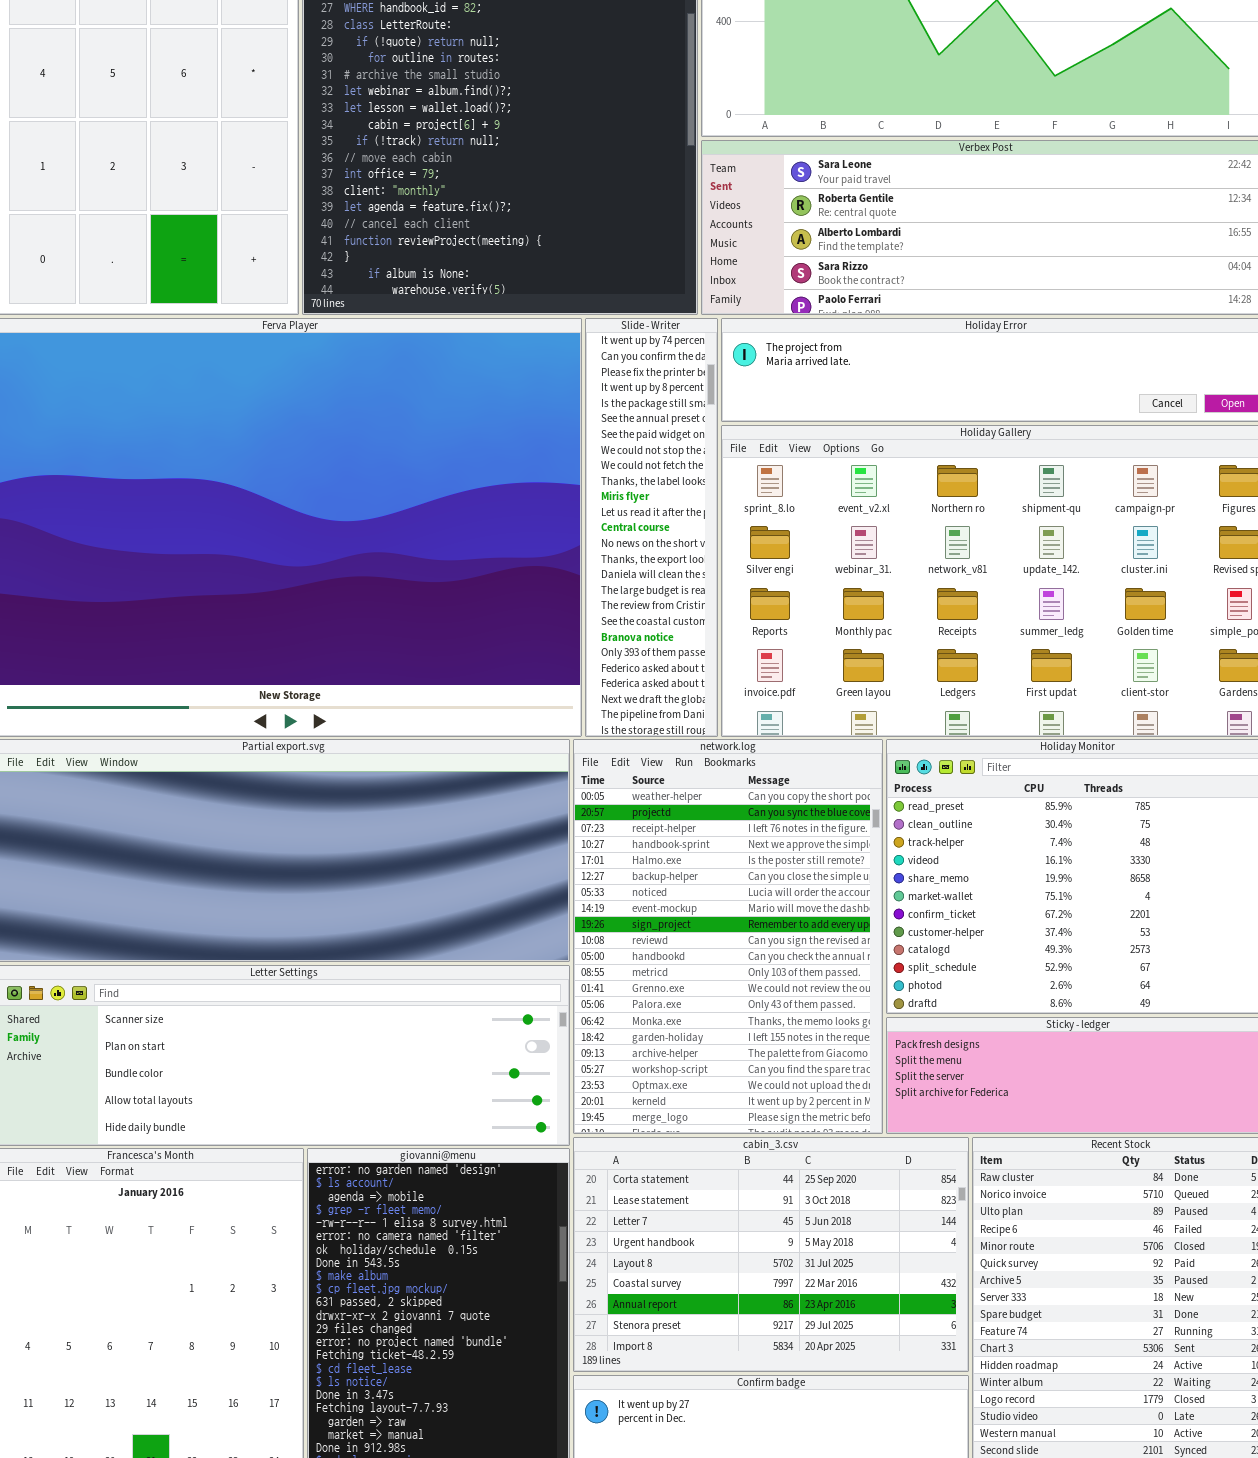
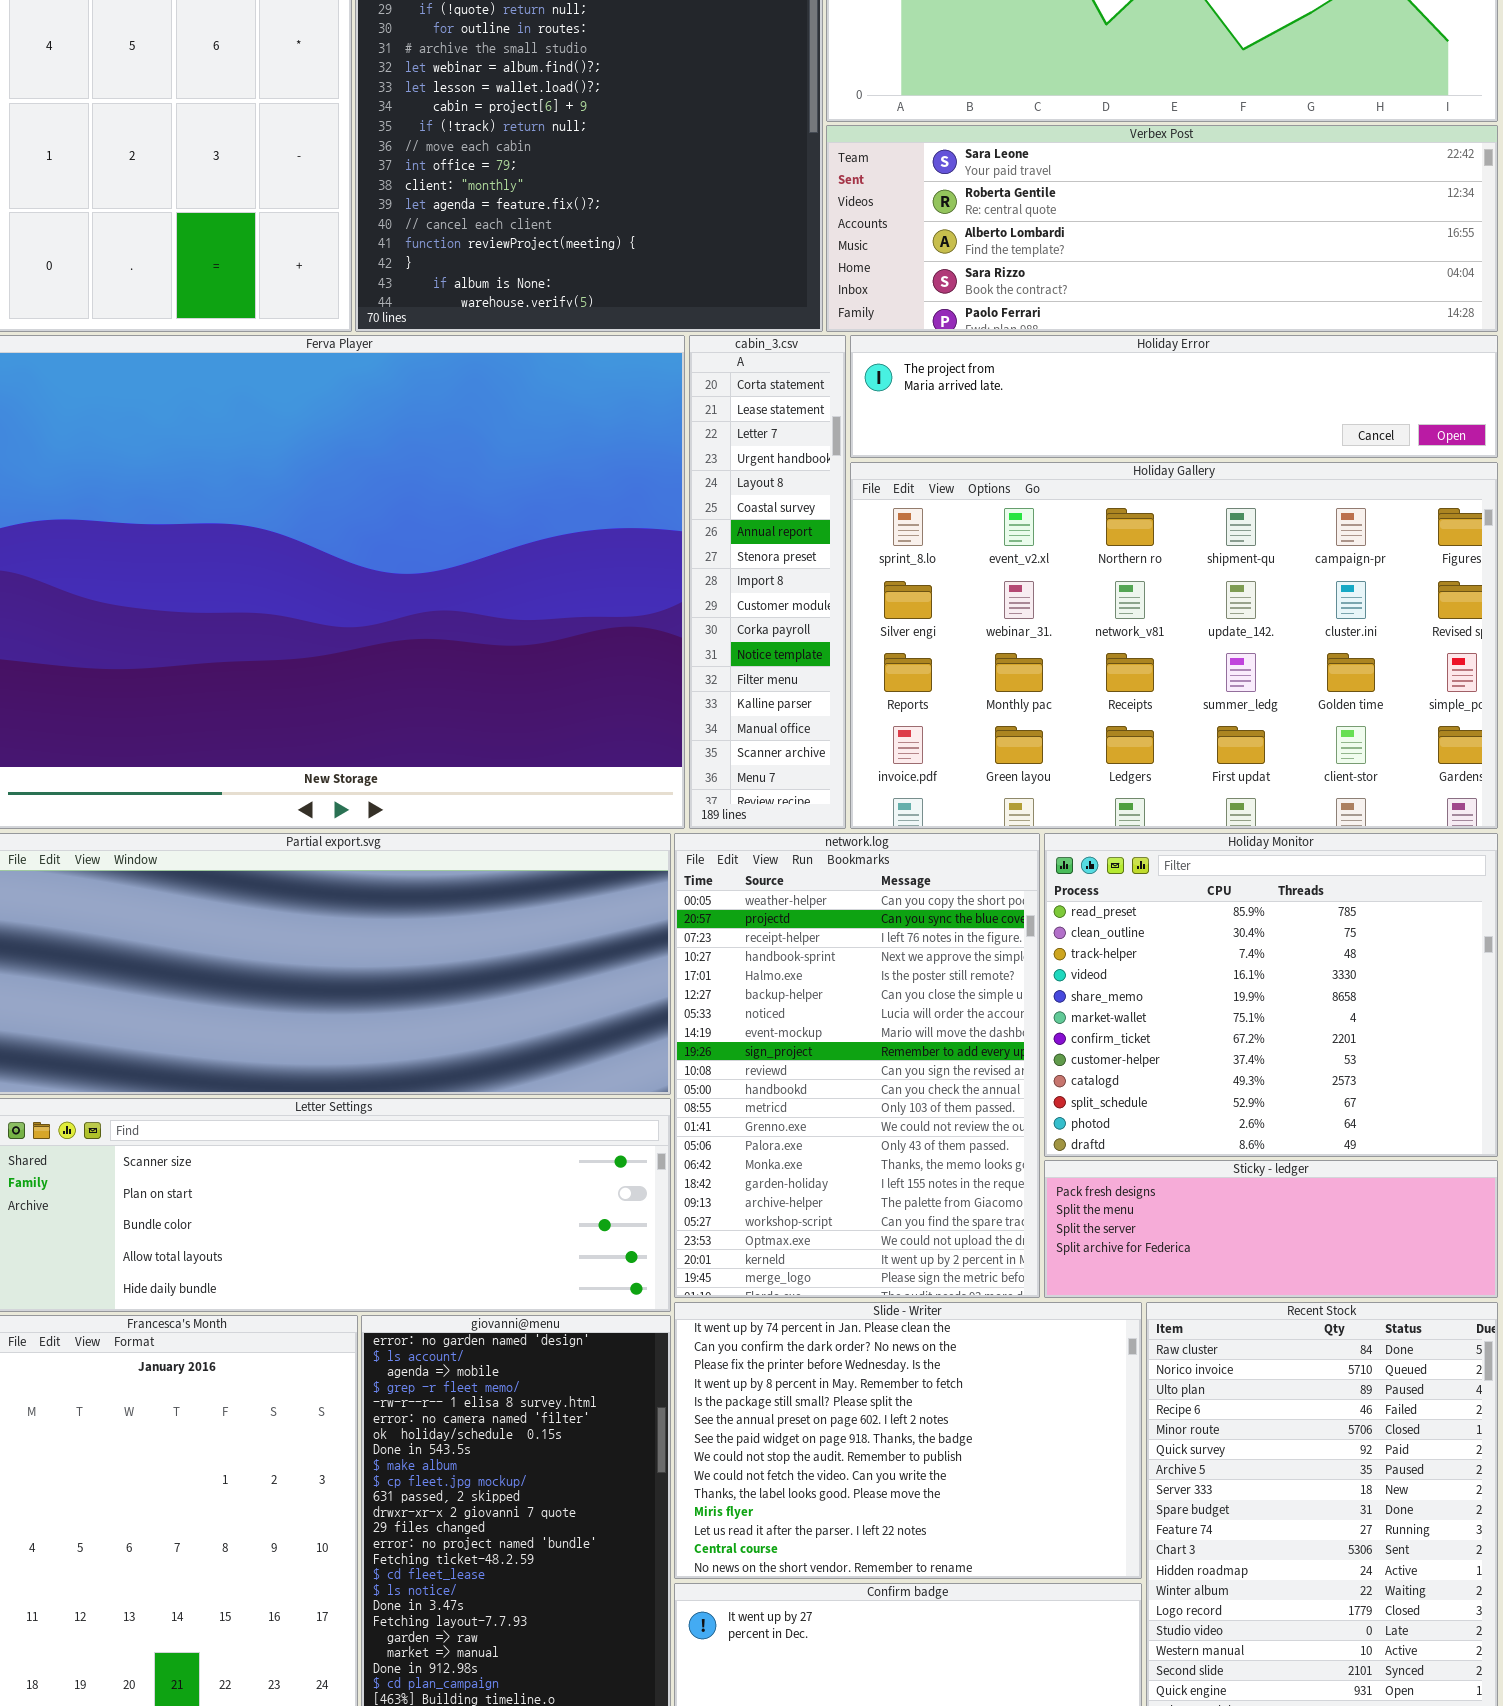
Slide - Writer: [585,318,718,737] -> [674,1302,1142,1579], moved, resized
cabin_3.csv: [573,1137,969,1372] -> [689,335,846,829], moved, resized

